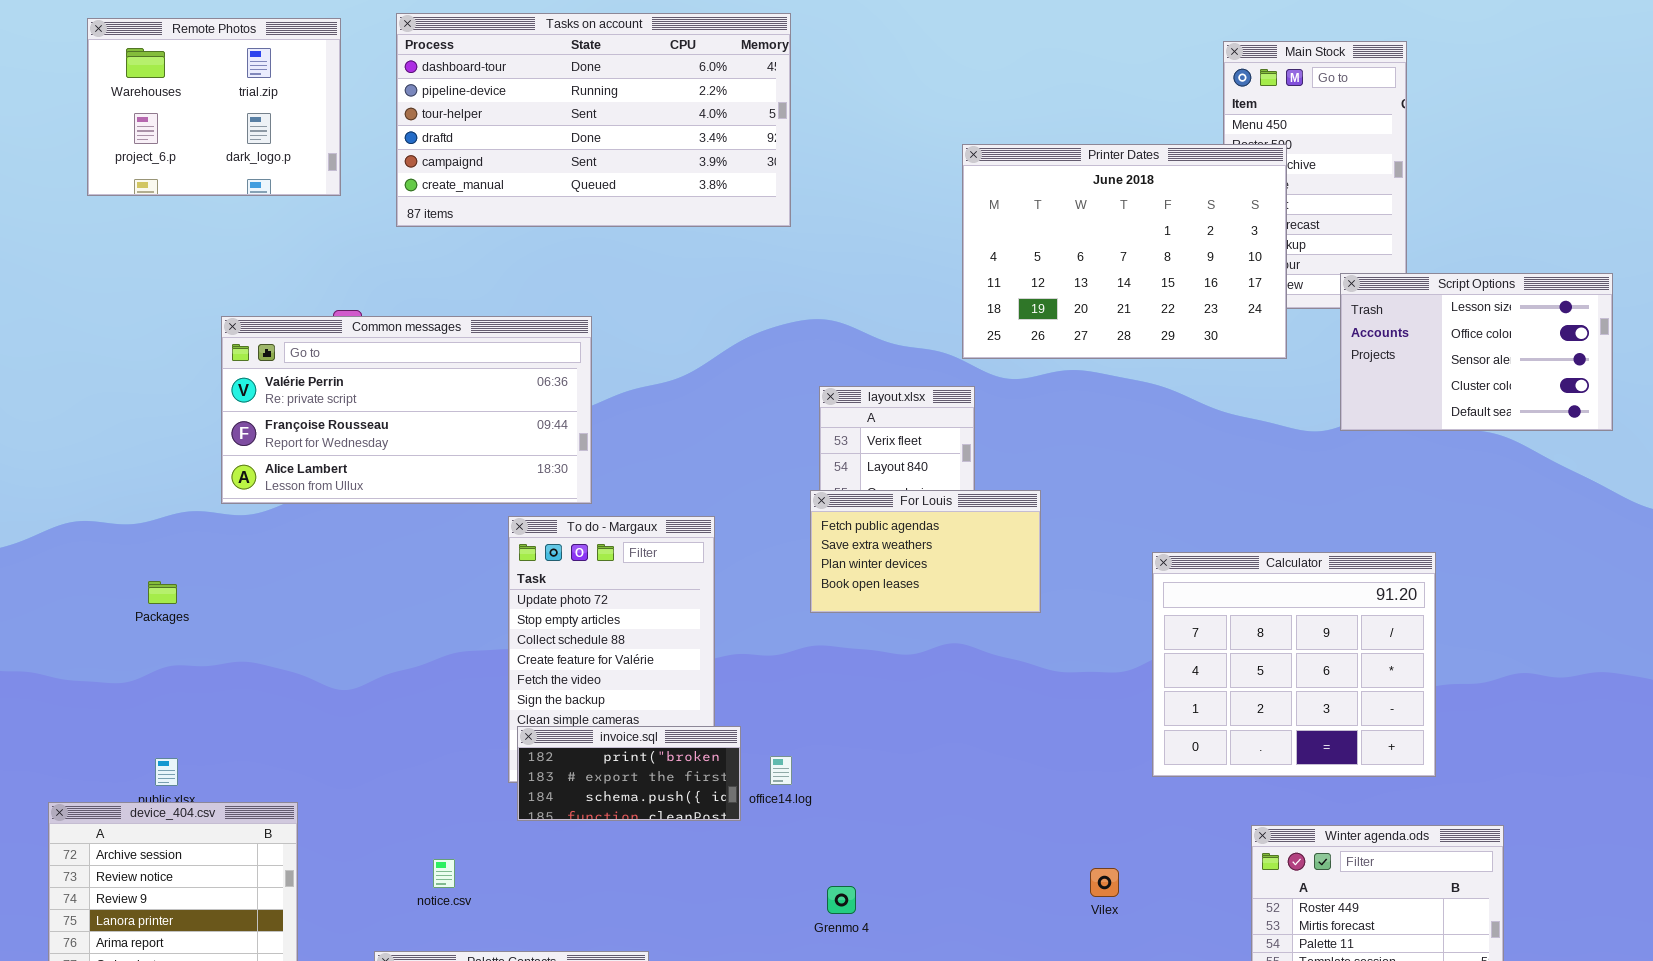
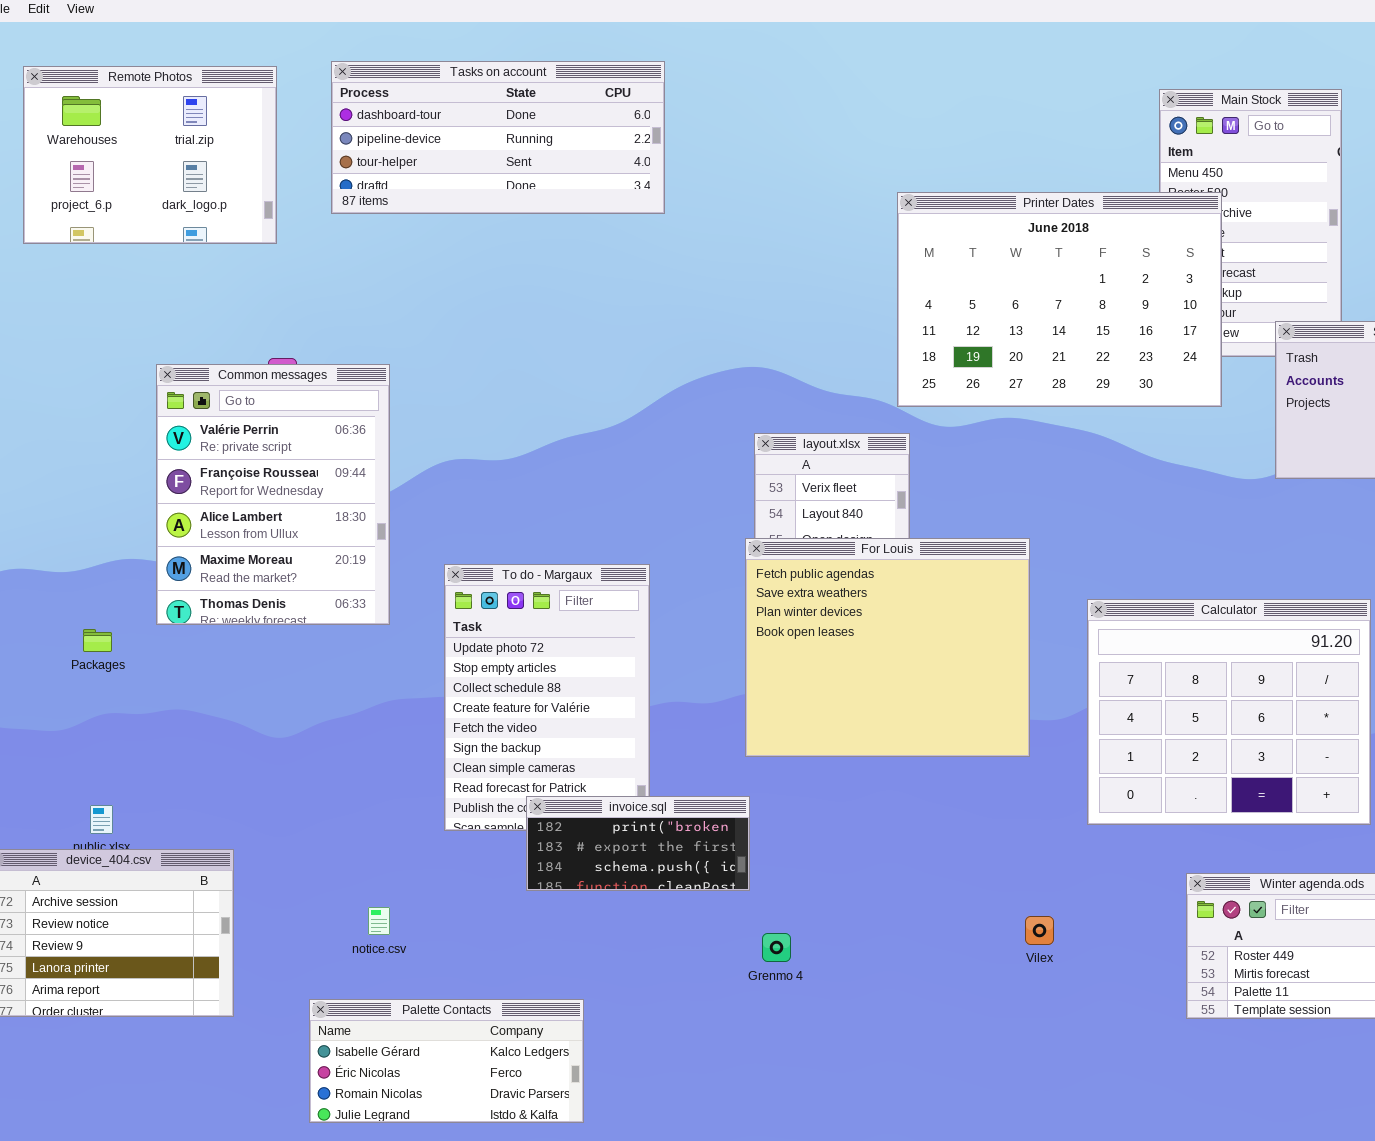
Tasks on account: [396,13,791,227] -> [331,61,665,214], resized
Common messages: [221,316,592,504] -> [156,364,390,625], resized
For Louis: [810,490,1041,613] -> [745,538,1030,757], resized
invoice.sql: [517,726,741,821] -> [526,796,750,891], moved

